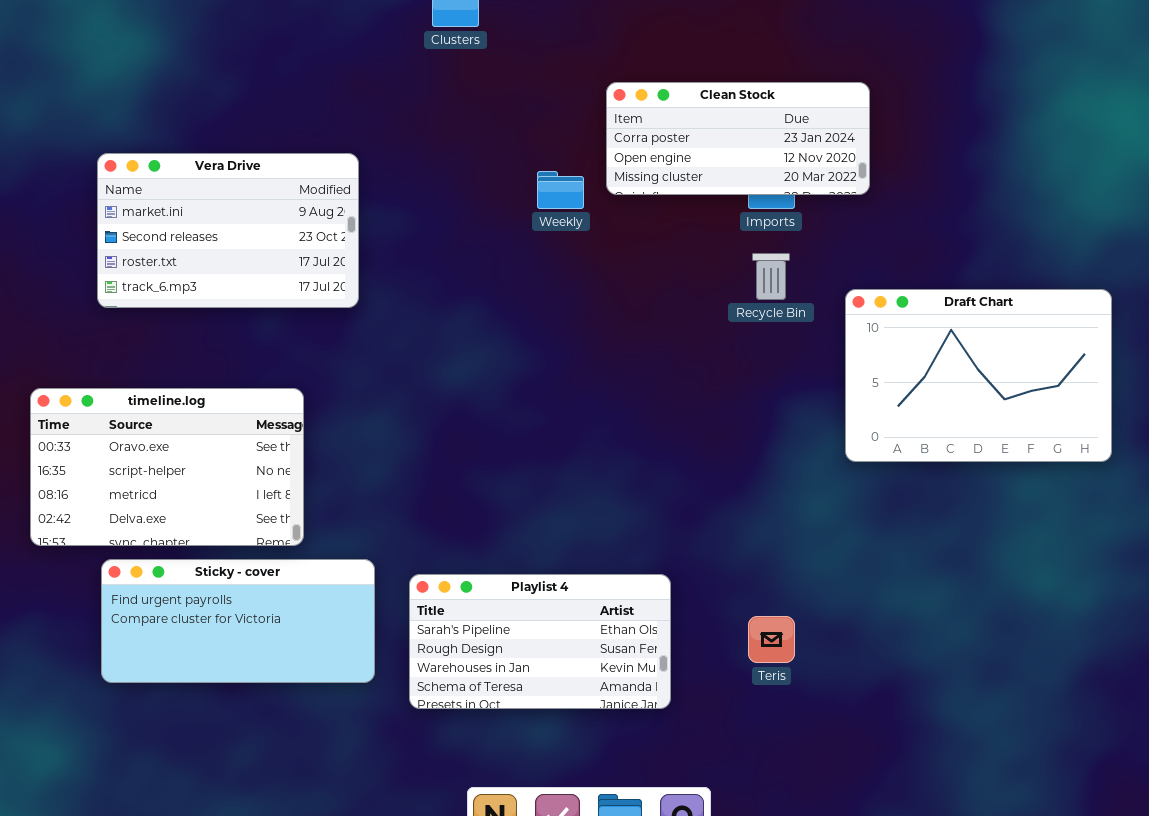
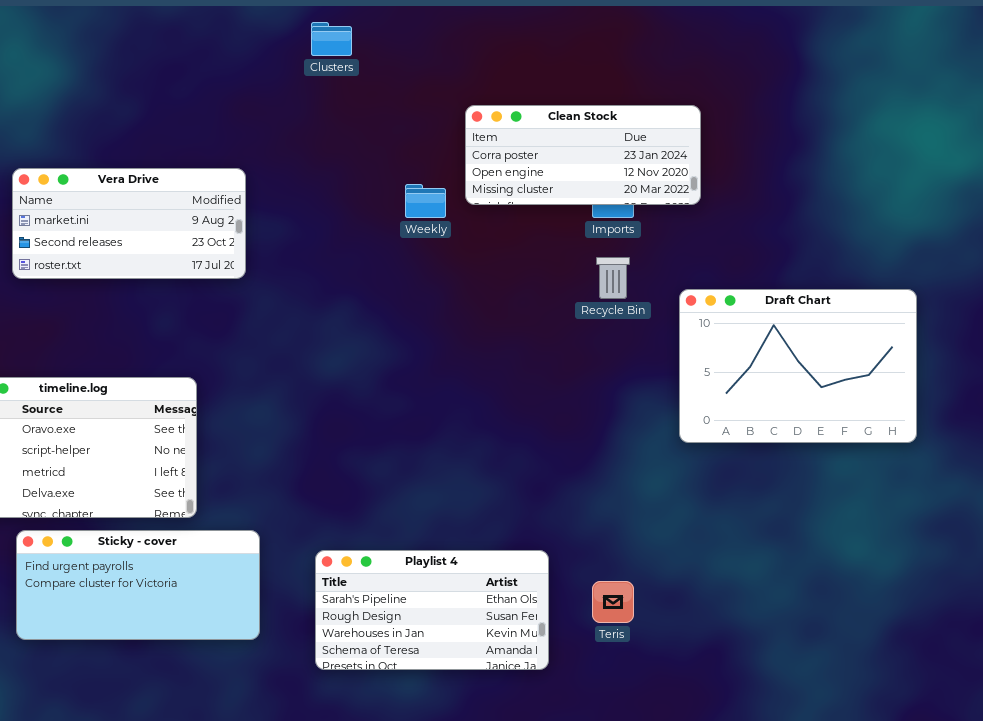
Vera Drive: [97,153,359,308] -> [12,168,246,279], resized
Playlist 4: [409,574,671,709] -> [315,550,549,670], moved

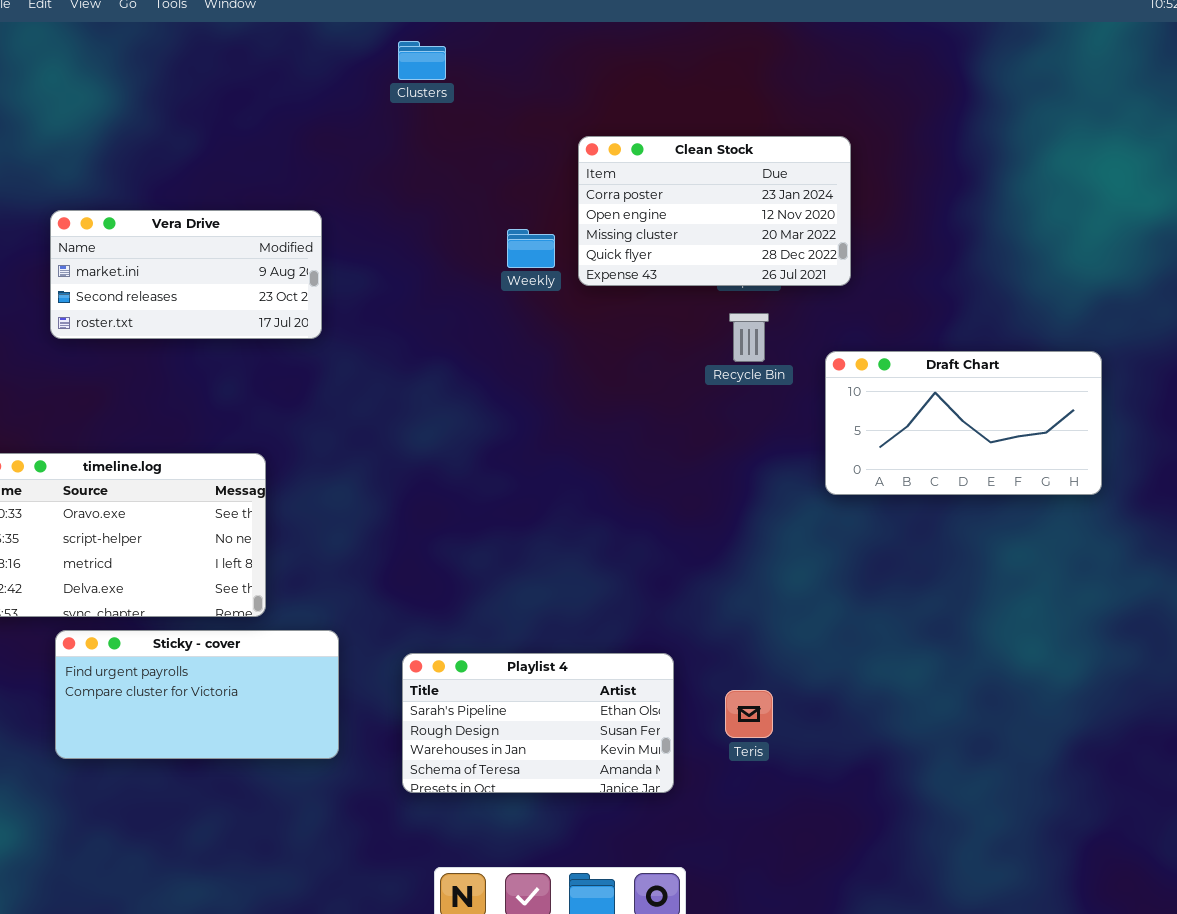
Clean Stock: [465,105,701,205] -> [578,136,851,286], resized
Draft Chart: [679,289,917,443] -> [825,351,1102,495], resized

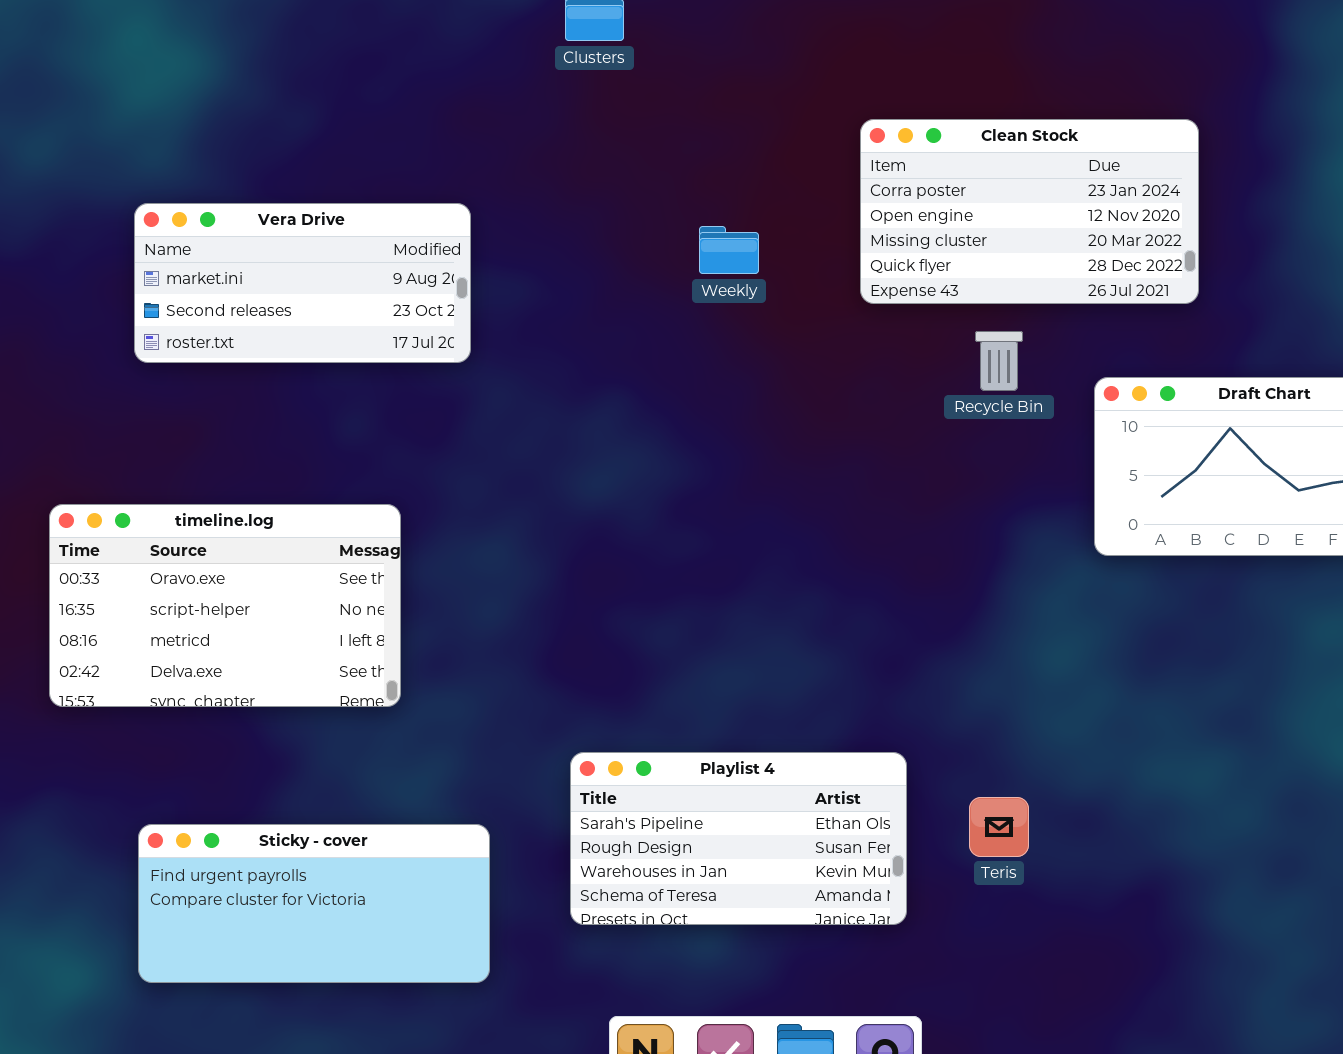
Clean Stock: [578,136,851,286] -> [860,119,1199,304], moved
Sticky - cover: [55,630,339,759] -> [138,824,490,983], moved

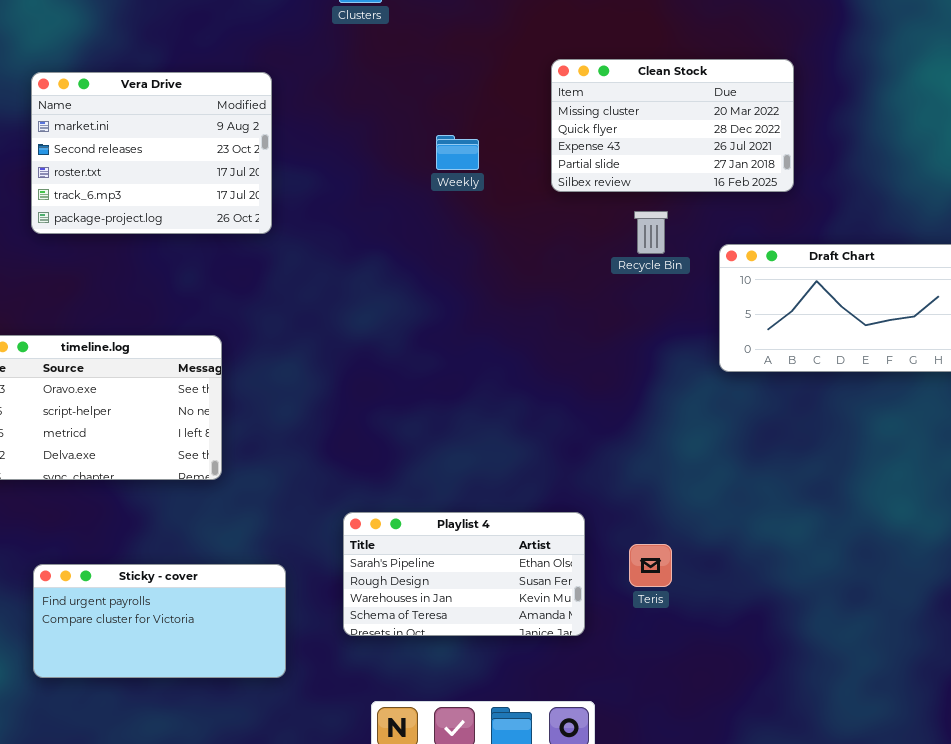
Clean Stock: [860,119,1199,304] -> [551,59,794,192], scrolled down 2 rows
Vera Drive: [134,203,471,363] -> [31,72,272,234], resized

